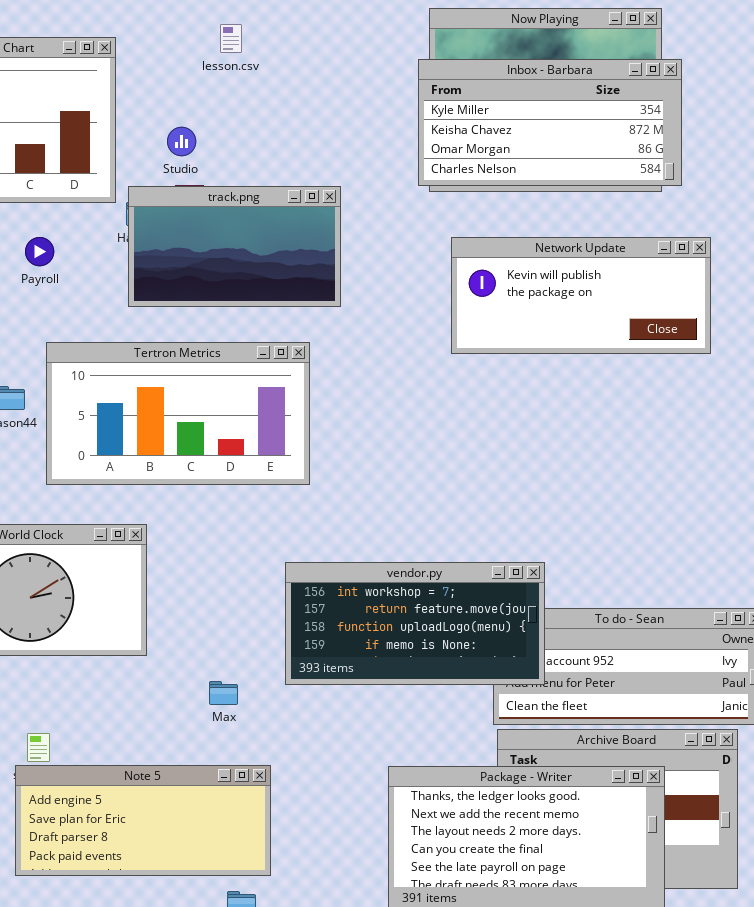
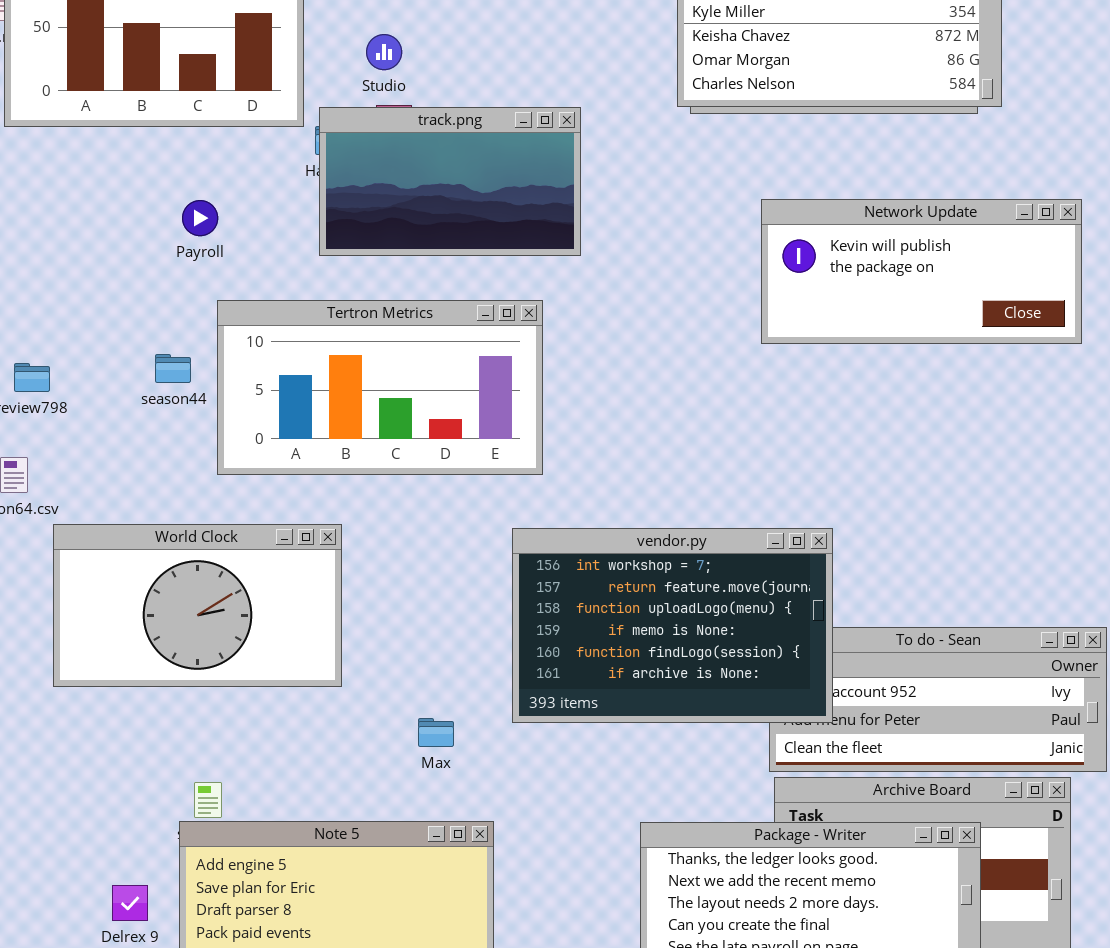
Payroll: [25,237,54,266] -> [182,200,218,236], moved
Network Update: [451,237,711,354] -> [761,199,1082,344], moved
vendor.py: [285,562,545,685] -> [512,528,833,723], resized

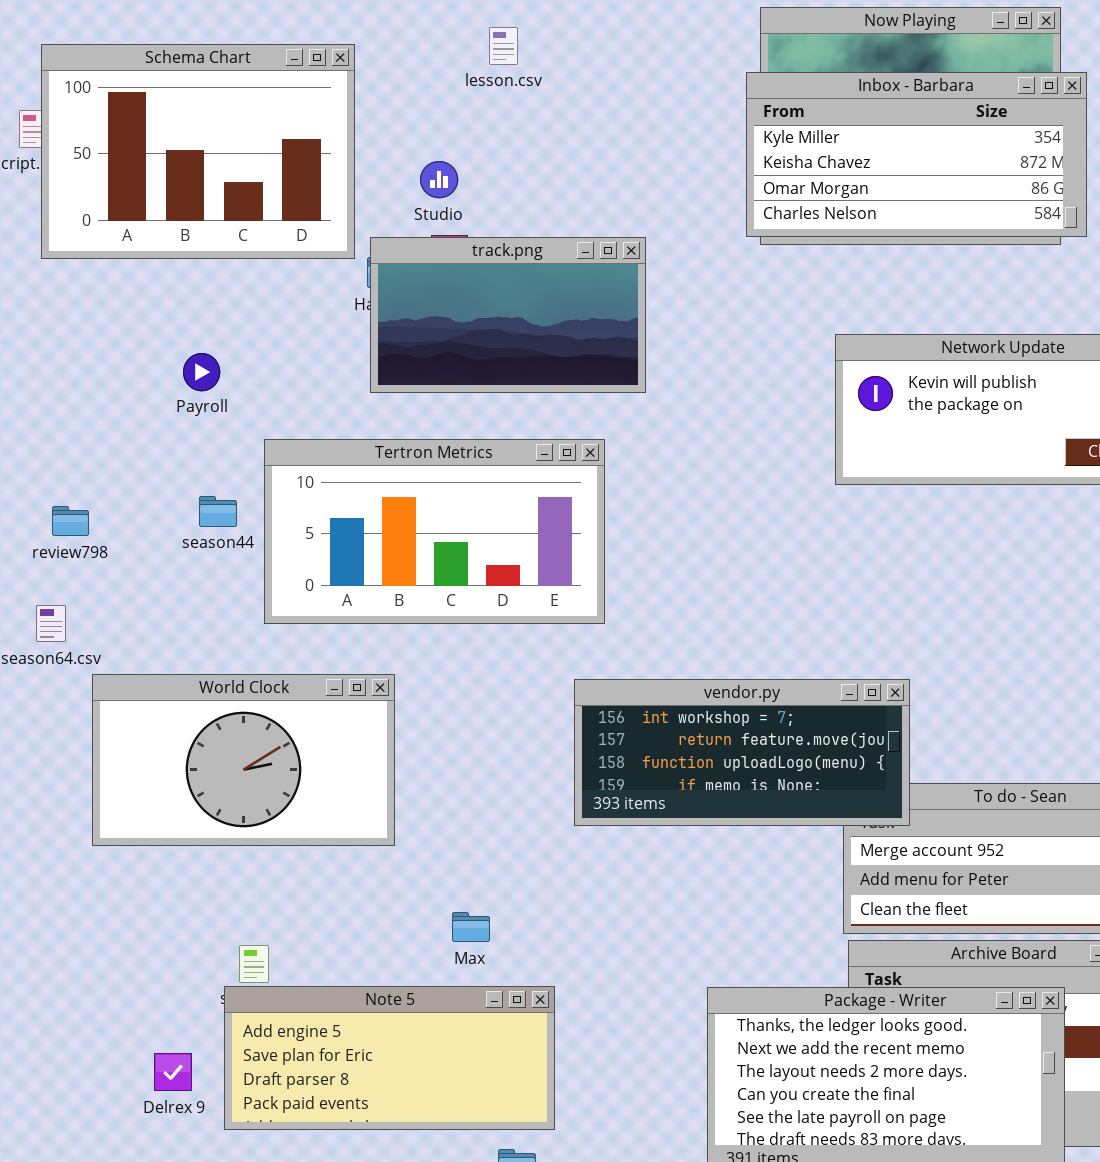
Payroll: [182,200,218,236] -> [183,353,220,391], moved
vendor.py: [512,528,833,723] -> [574,679,910,826], resized
Max: [418,718,454,747] -> [452,912,490,942], moved

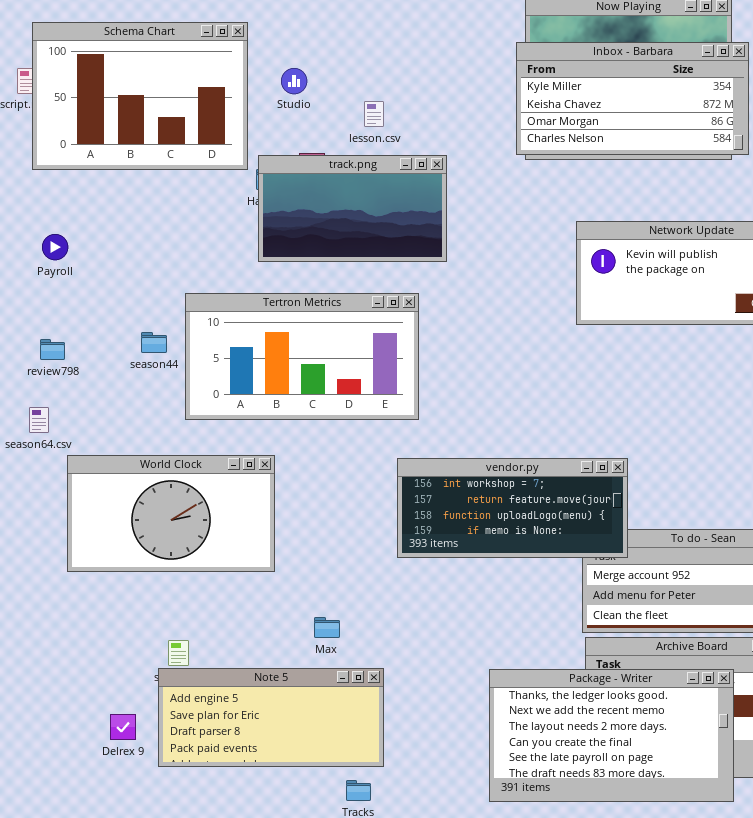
lesson.csv: [489,27,518,65] -> [364,101,384,127], moved
Studio: [420,161,458,198] -> [281,68,307,94], moved
Payroll: [183,353,220,391] -> [42,234,68,260], moved

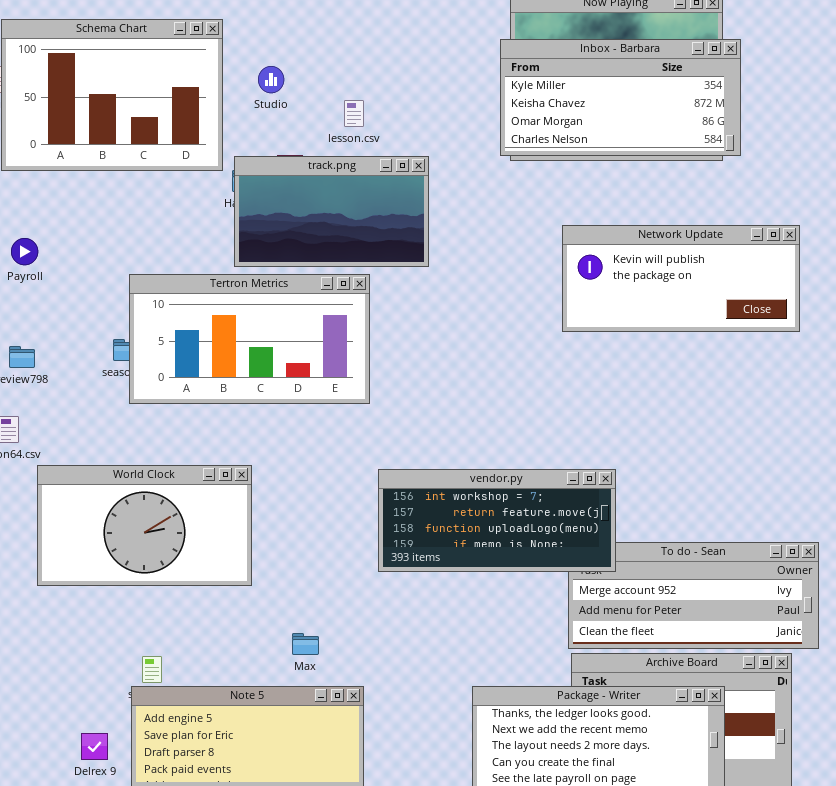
Tertron Metrics: [185,293,419,420] -> [129,274,370,404], moved

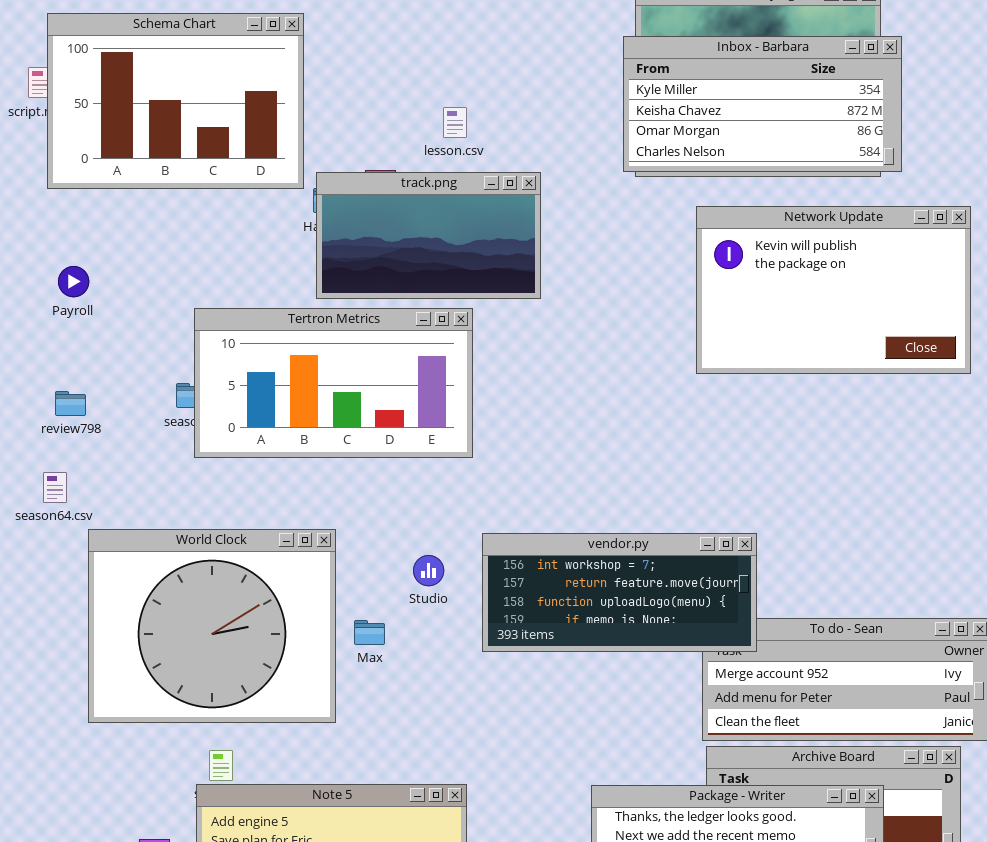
Studio: [258,66,284,93] -> [413,555,444,586], moved
Network Update: [562,225,800,332] -> [696,206,971,374], resized
World Clock: [37,465,252,586] -> [88,529,336,723], resized
Max: [292,633,319,655] -> [354,620,385,645], moved

